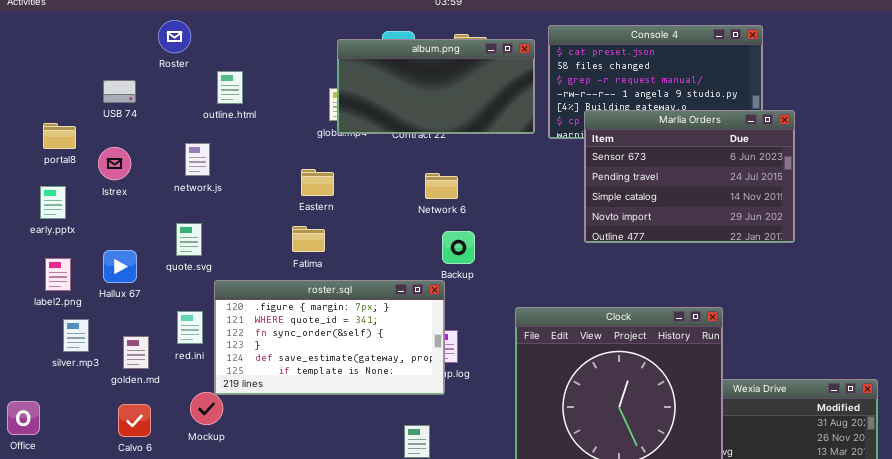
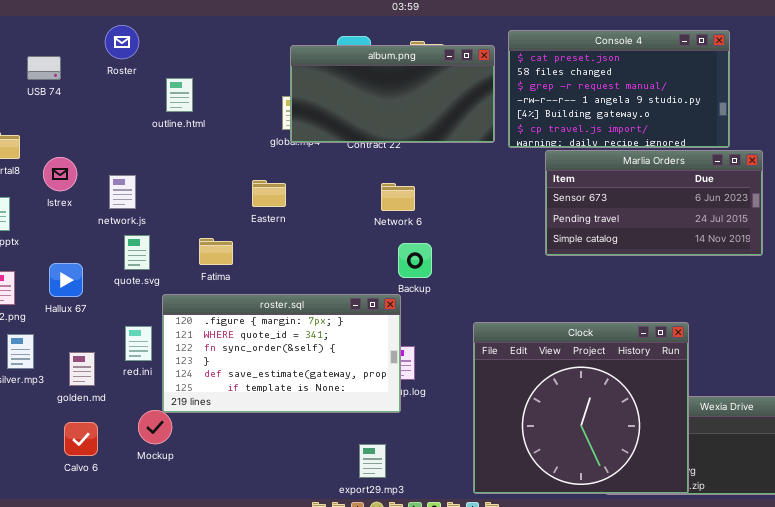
USB 74: [103,80,136,103] -> [27,56,61,80], moved
Marlia Orders: [584,110,795,243] -> [545,150,763,256], resized
network.js: [185,143,210,176] -> [109,175,136,209], moved
Fatima: [292,226,325,252] -> [199,238,233,265], moved

